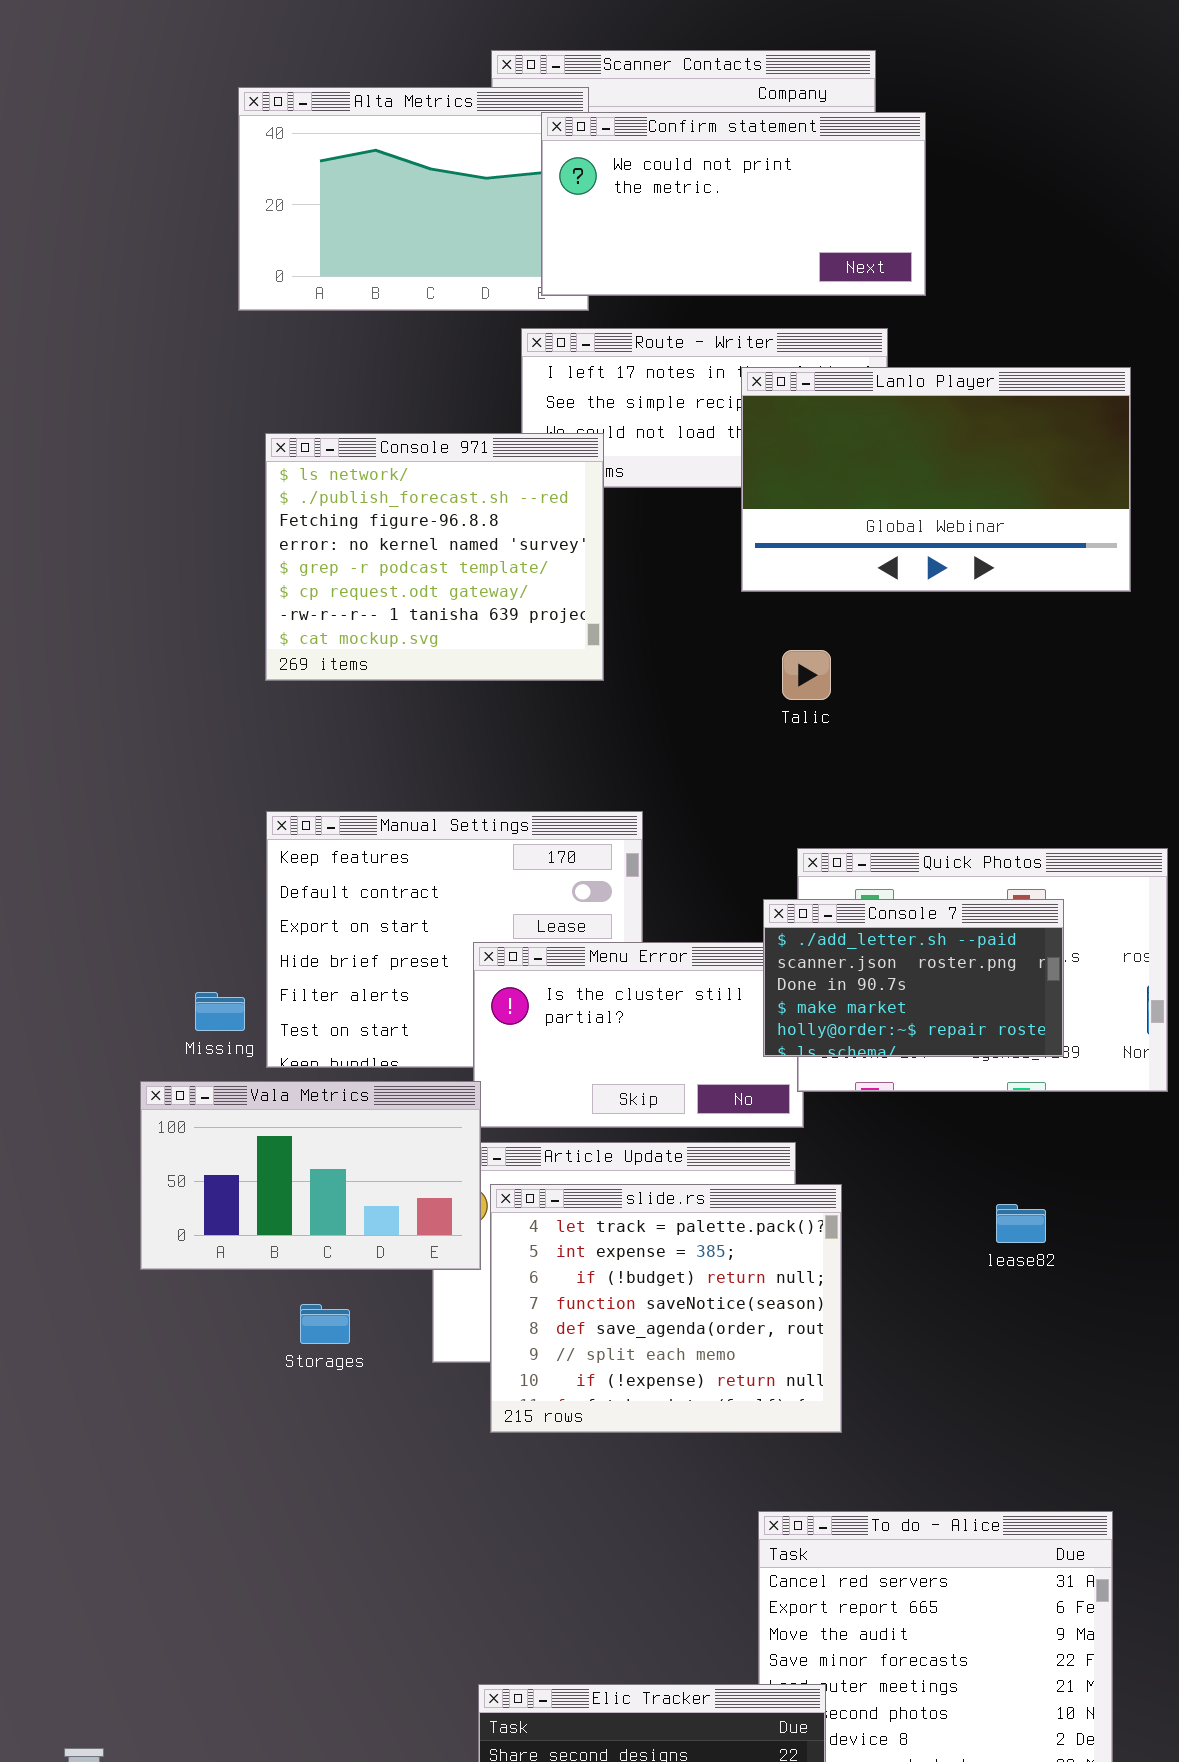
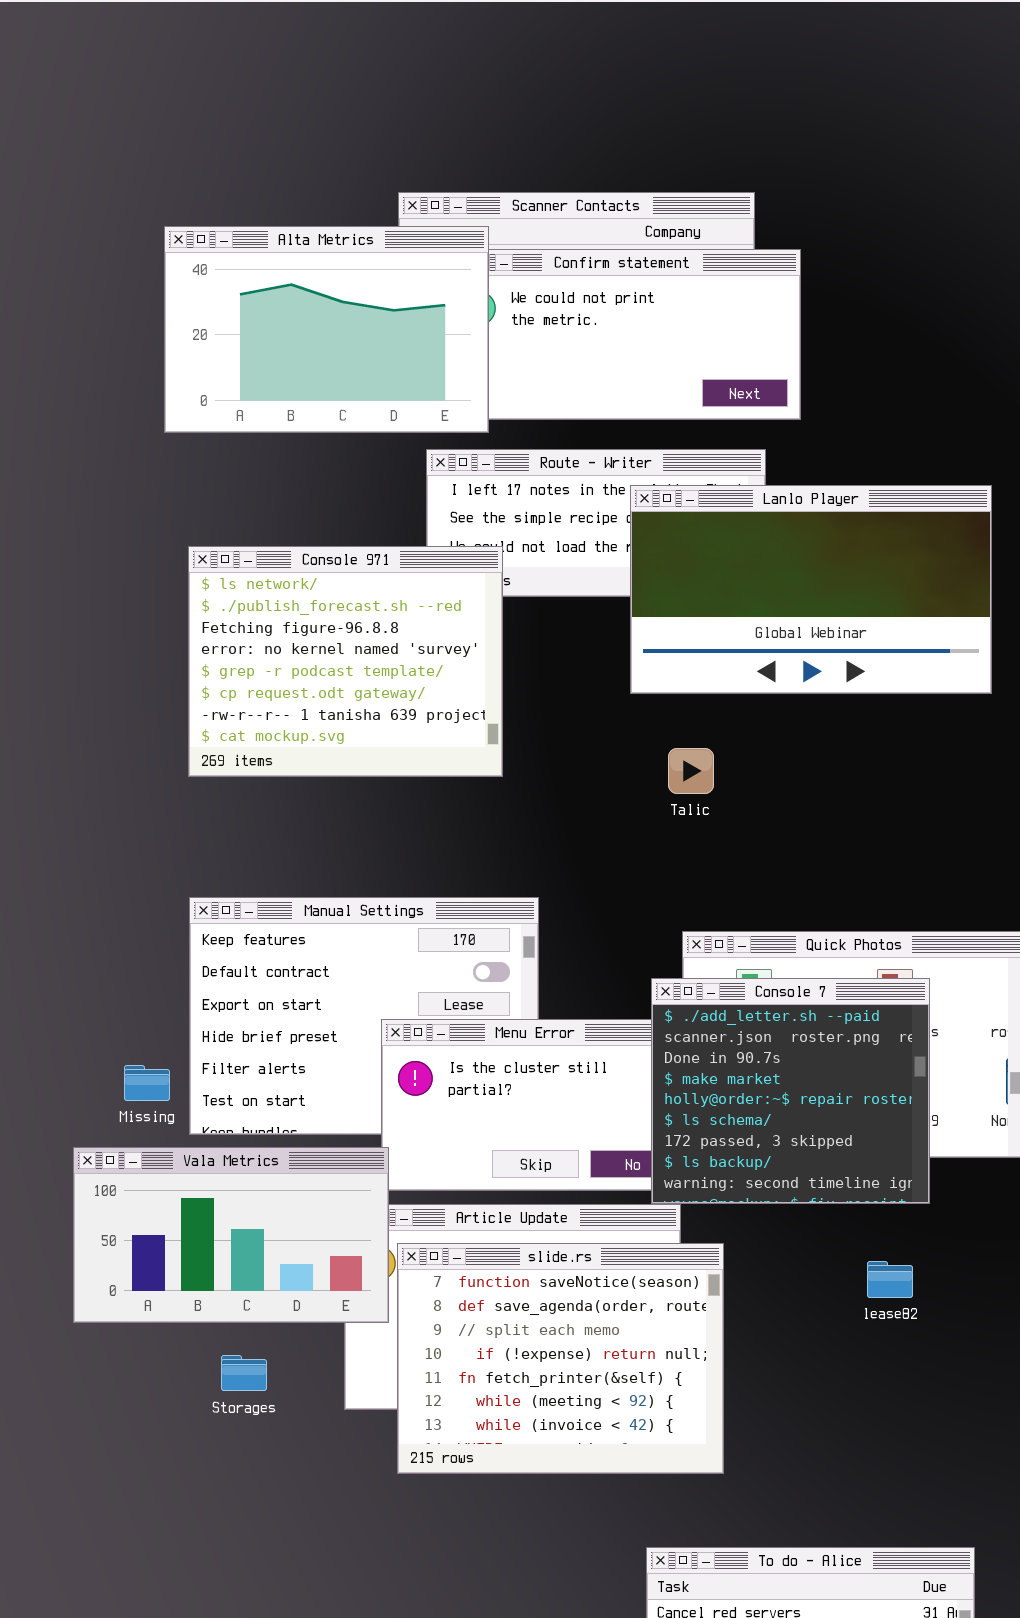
Alta Metrics: [238,87,589,311] -> [164,226,489,433], raised
Console 7: [763,899,1064,1057] -> [651,978,930,1204], resized
slide.rs: [490,1184,842,1433] -> [397,1243,724,1474], scrolled down 3 rows

